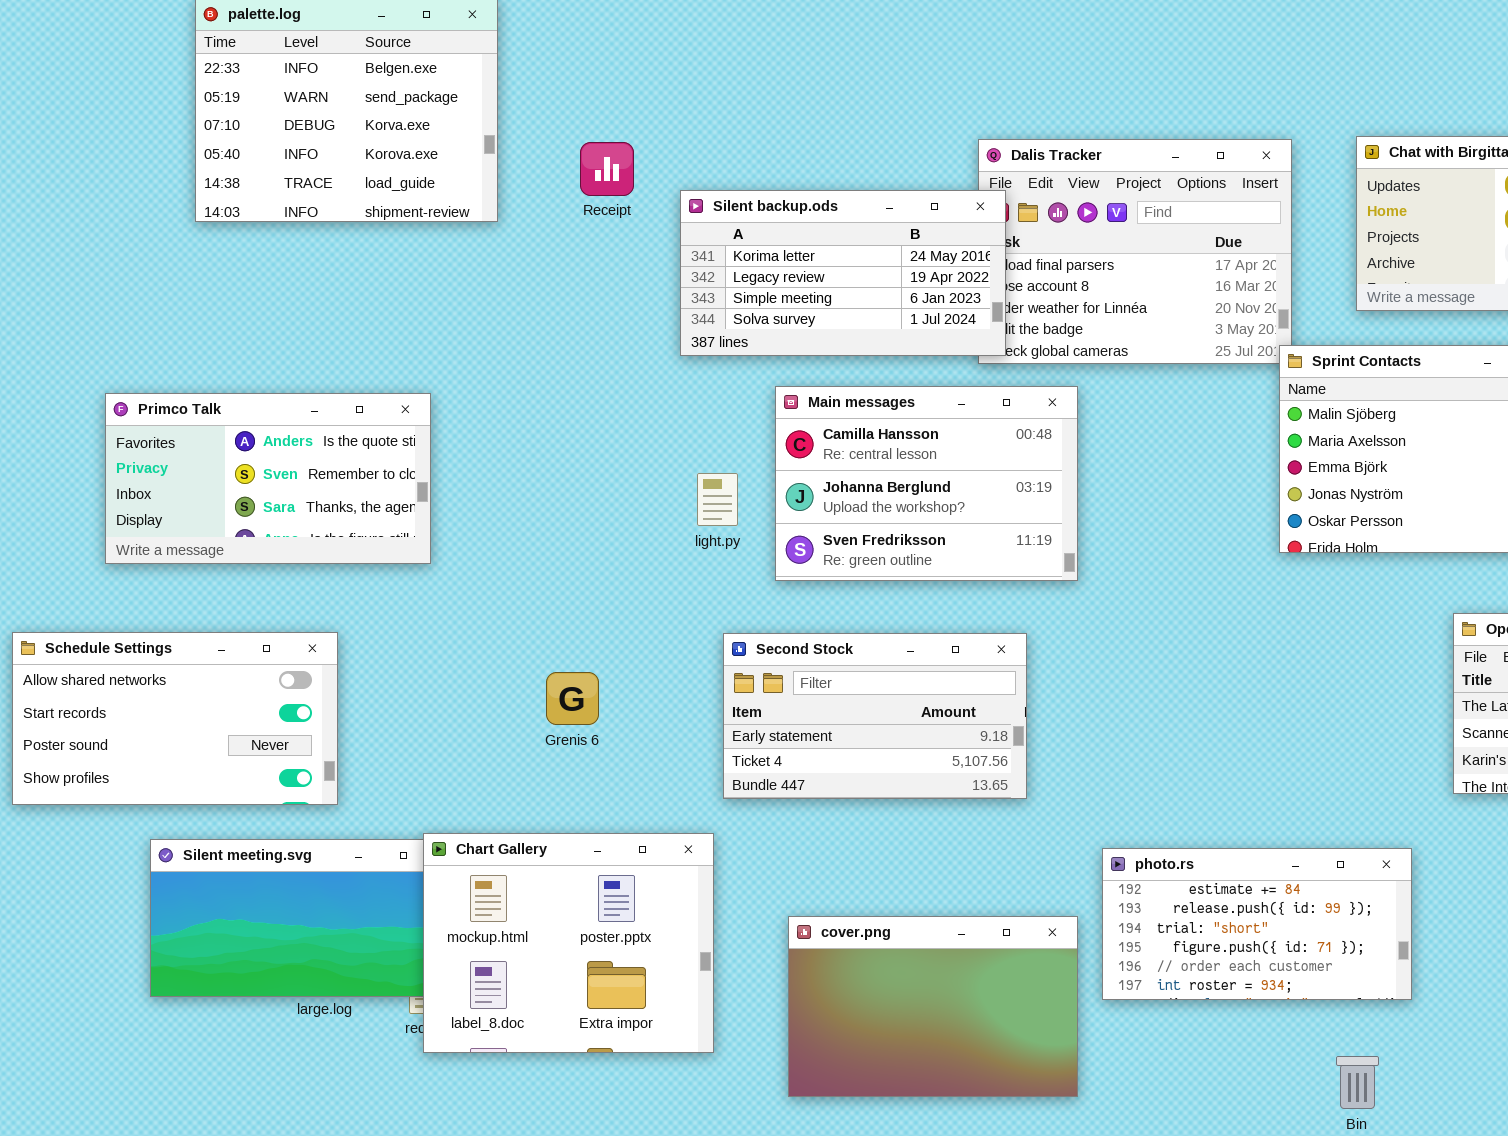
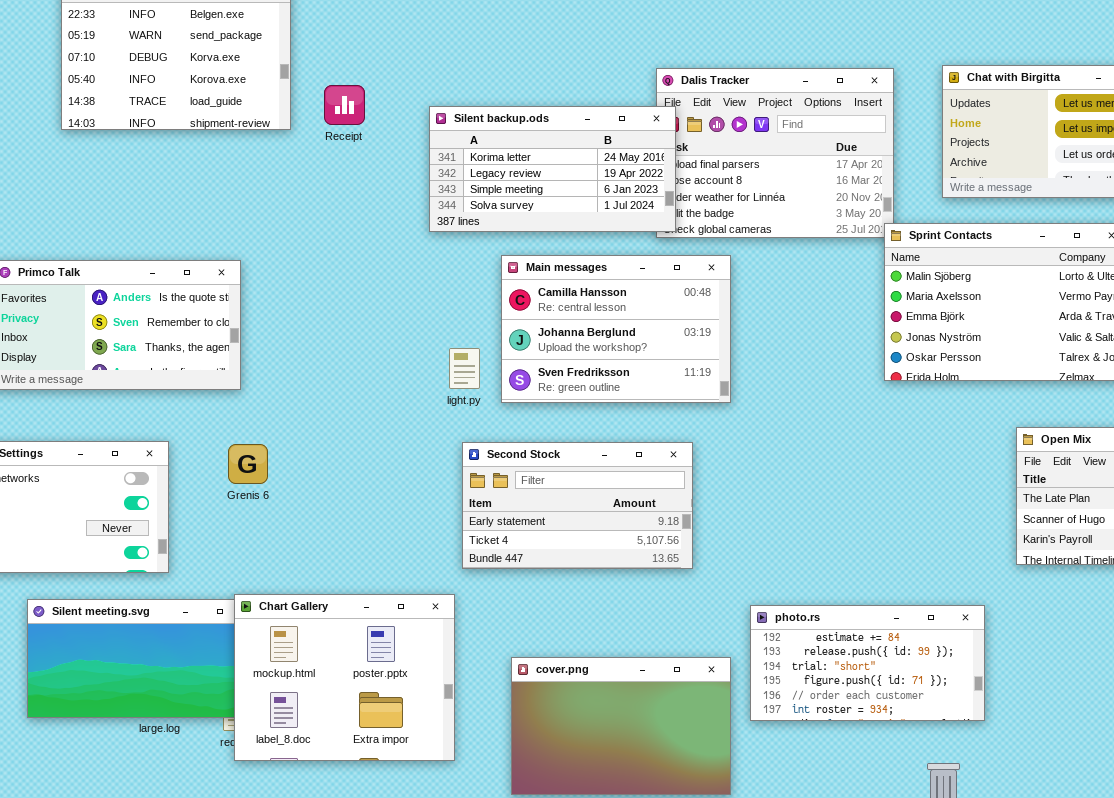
Receipt: [580,142,634,196] -> [324,85,365,125], moved
light.py: [697,473,738,526] -> [449,348,480,389], moved
Grenis 6: [546,672,599,725] -> [228,444,268,484], moved

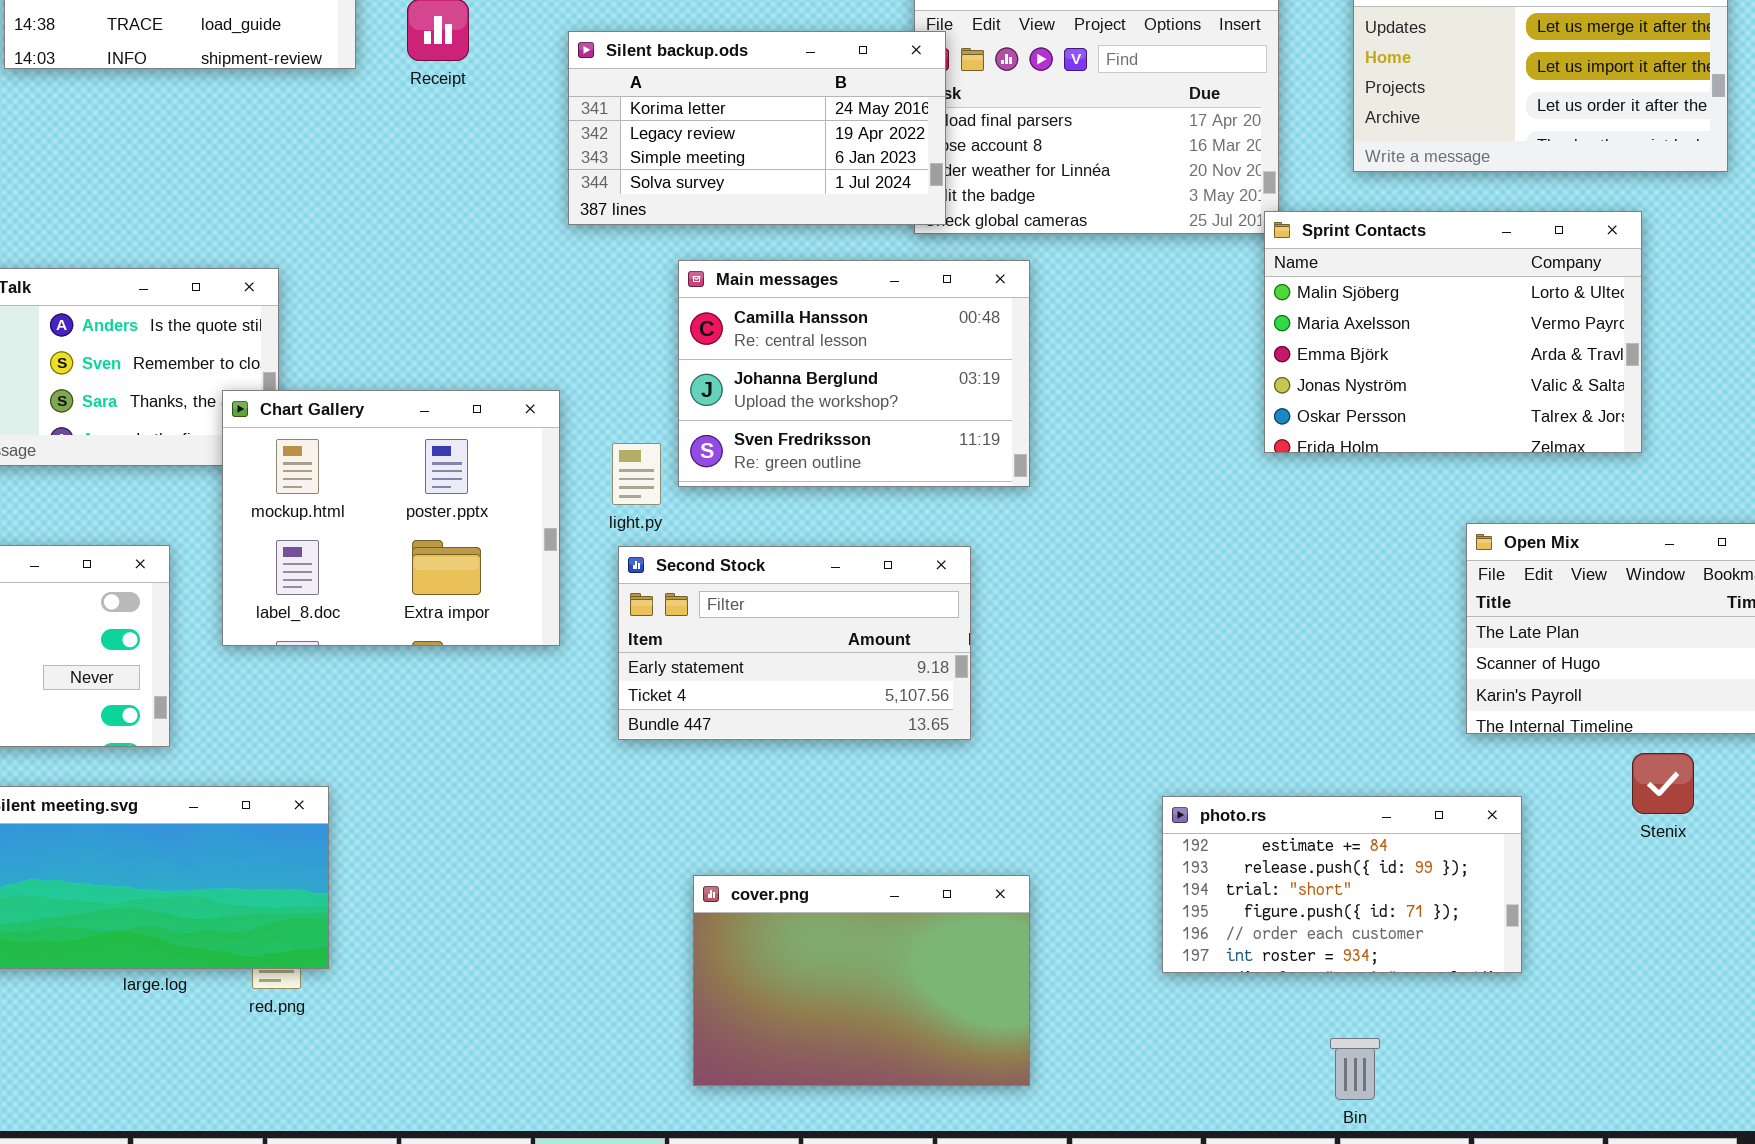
light.py: [449,348,480,389] -> [612,443,661,505], moved
Chart Gallery: [234,594,455,761] -> [222,390,560,646], moved
photo.rs: [750,605,985,721] -> [1162,796,1522,973], moved

